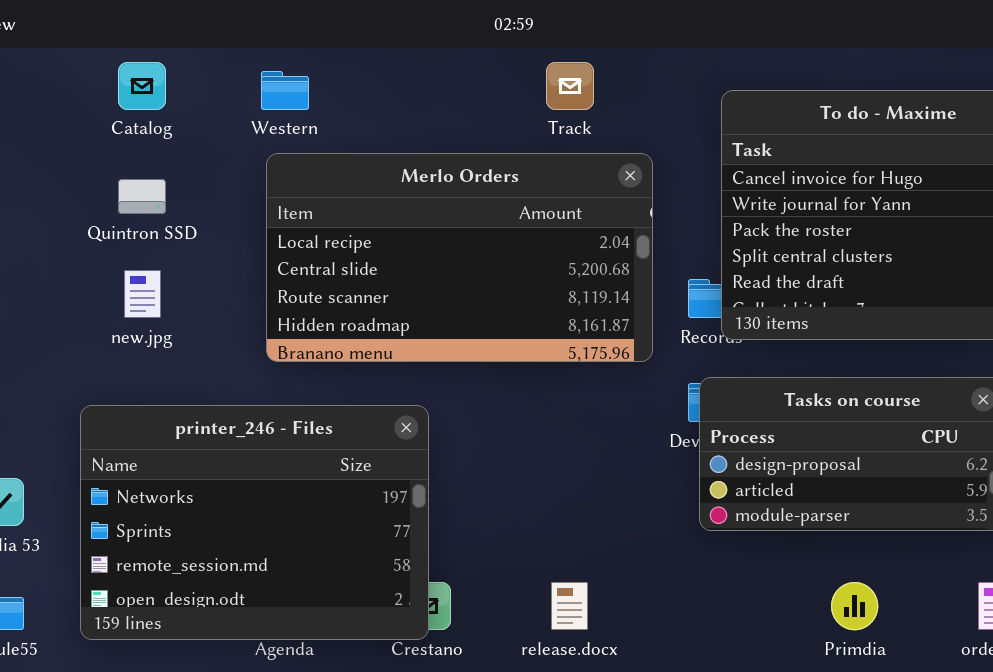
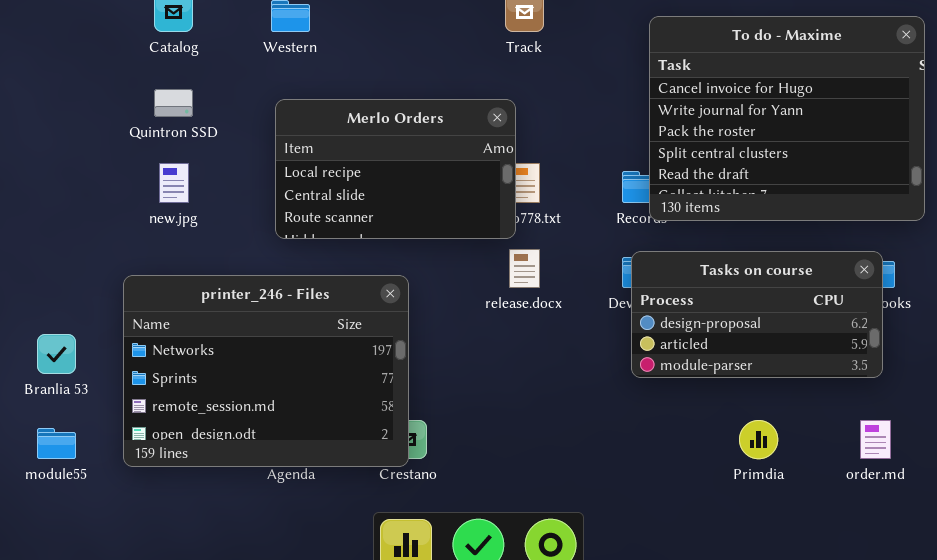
Merlo Orders: [266,153,653,362] -> [275,99,516,239], resized
release.docx: [551,582,588,630] -> [509,249,540,288], moved

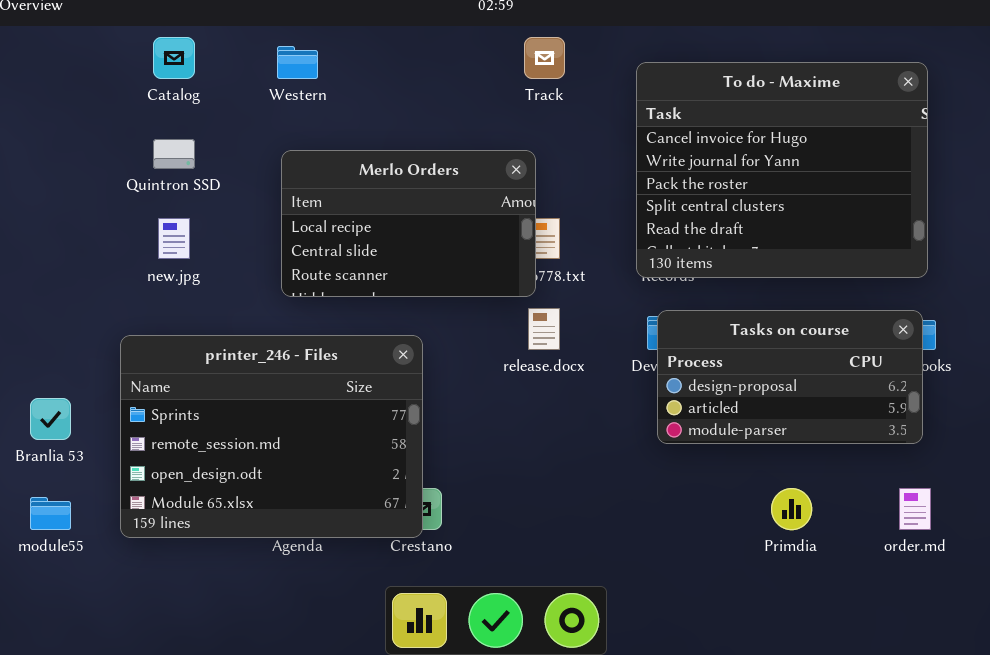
To do - Maxime: [649,16,925,221] -> [636,62,928,278], moved
printer_246 - Files: [123,275,409,467] -> [120,335,423,538], scrolled down 1 row

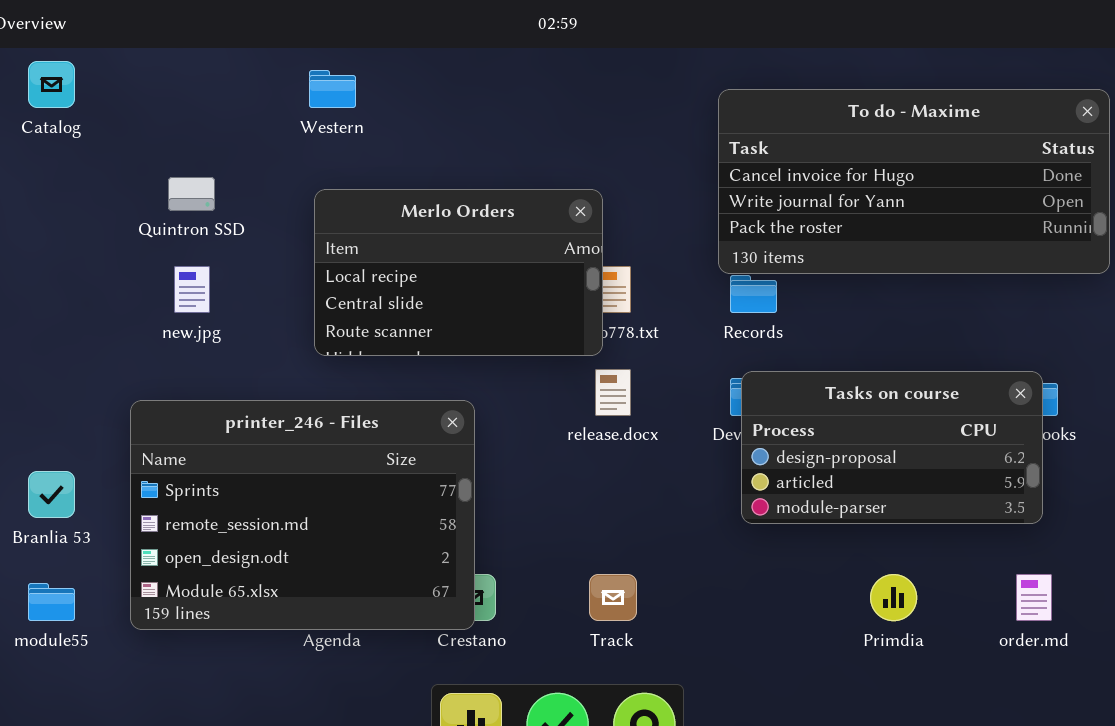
Catalog: [153,37,195,79] -> [28,61,75,108], moved
Track: [524,37,565,79] -> [589,574,637,621], moved
To do - Maxime: [636,62,928,278] -> [718,89,1110,274], resized

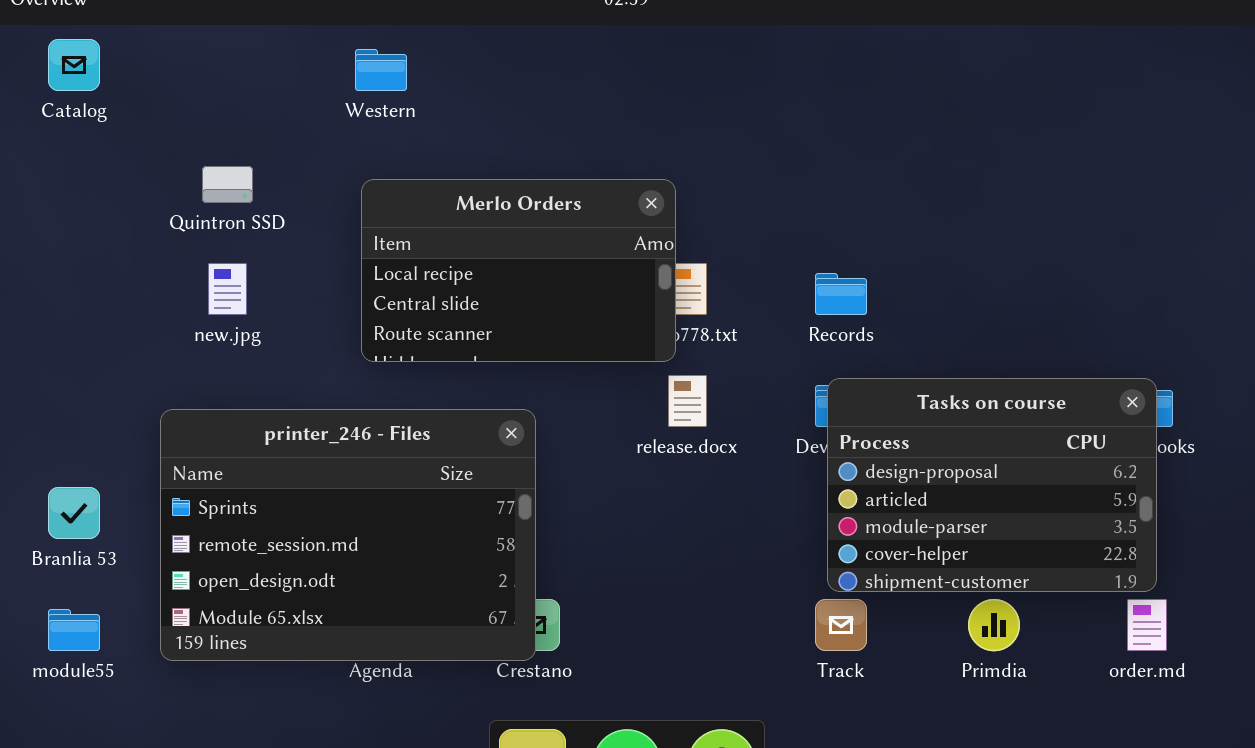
To do - Maxime: [718,89,1110,274] -> none, closed
Tasks on course: [741,371,1043,524] -> [827,378,1157,592], resized
Track: [589,574,637,621] -> [815,599,867,651], moved

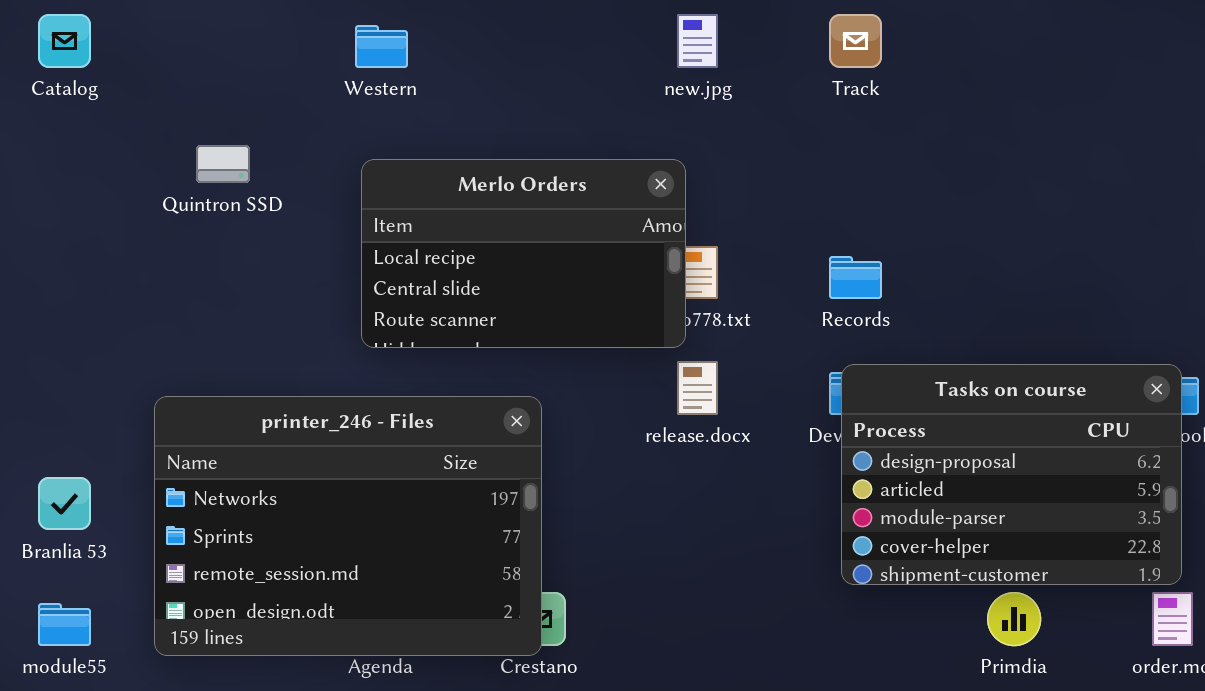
new.jpg: [208,263,247,315] -> [677,14,718,68], moved
printer_246 - Files: [160,409,536,661] -> [154,396,542,656], scrolled up 1 row
Track: [815,599,867,651] -> [829,14,882,68], moved

